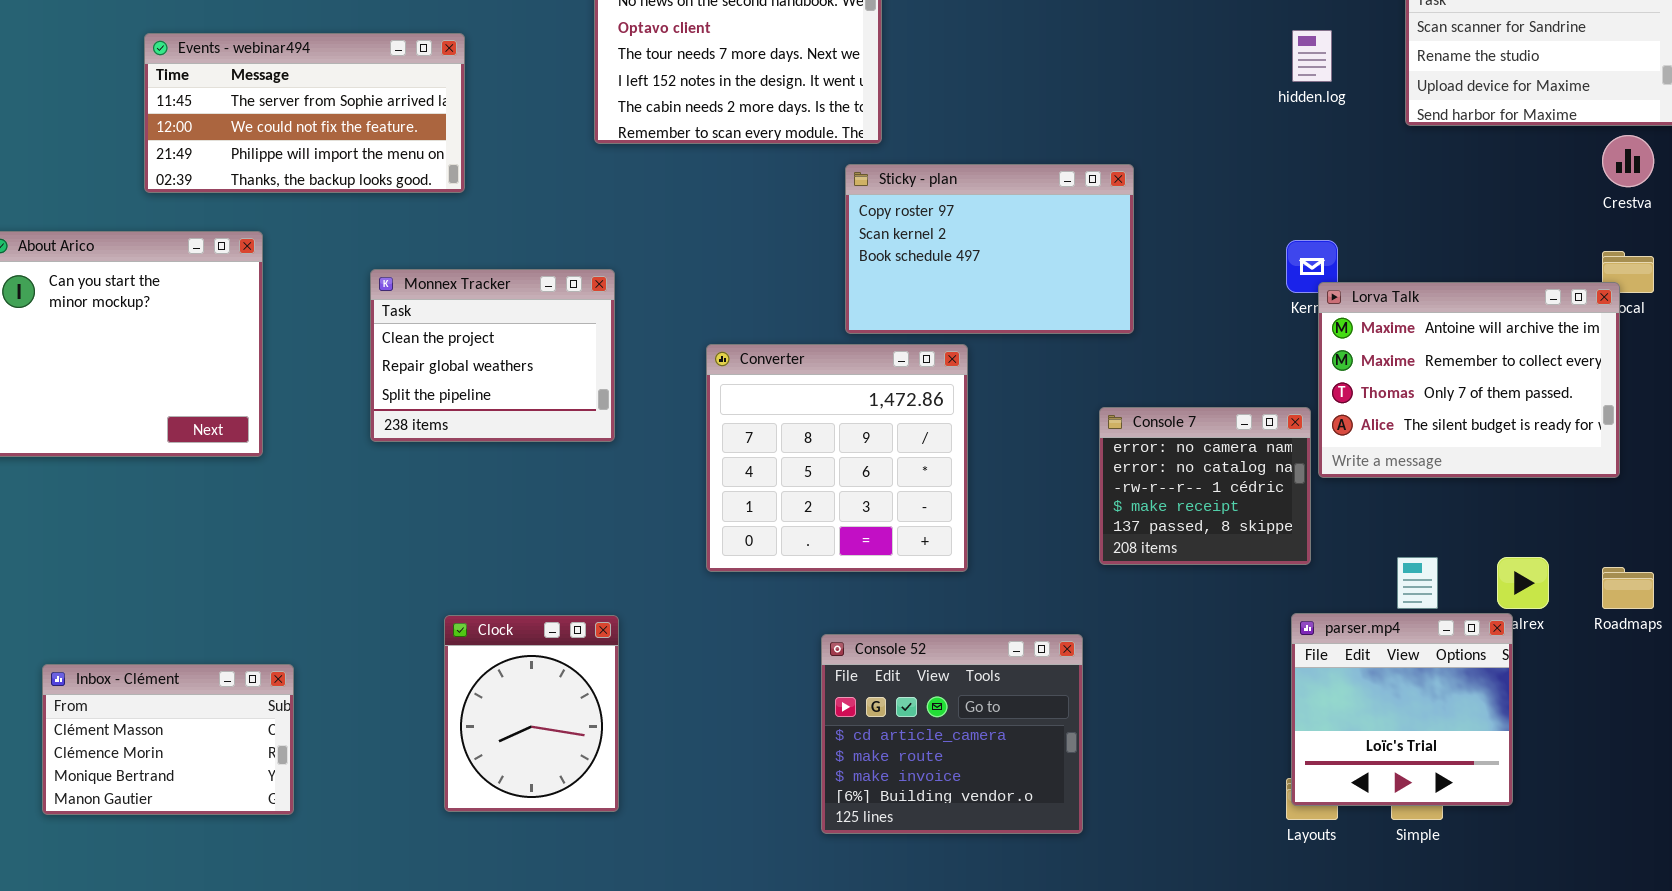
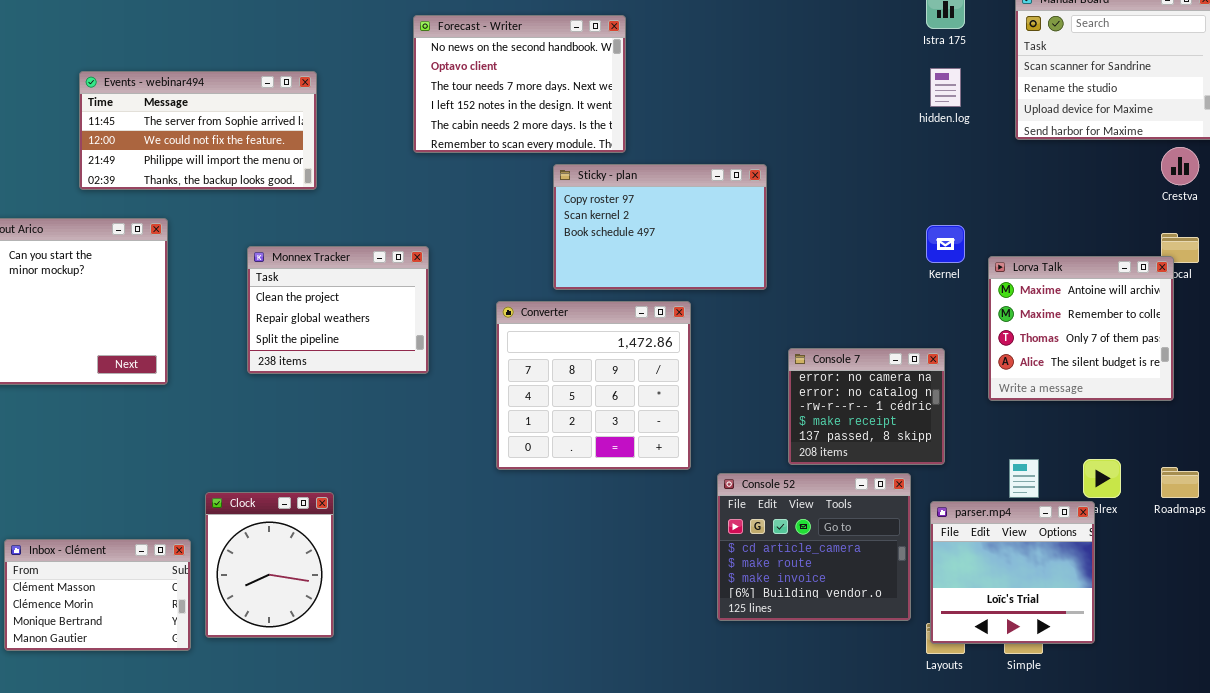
Sticky - plan: [845,164,1134,334] -> [553,164,767,290], moved
Lorva Talk: [1318,282,1620,478] -> [988,256,1174,401], resized
Clock: [444,615,619,812] -> [205,492,334,638], moved
Console 52: [821,634,1083,834] -> [717,473,911,621], moved

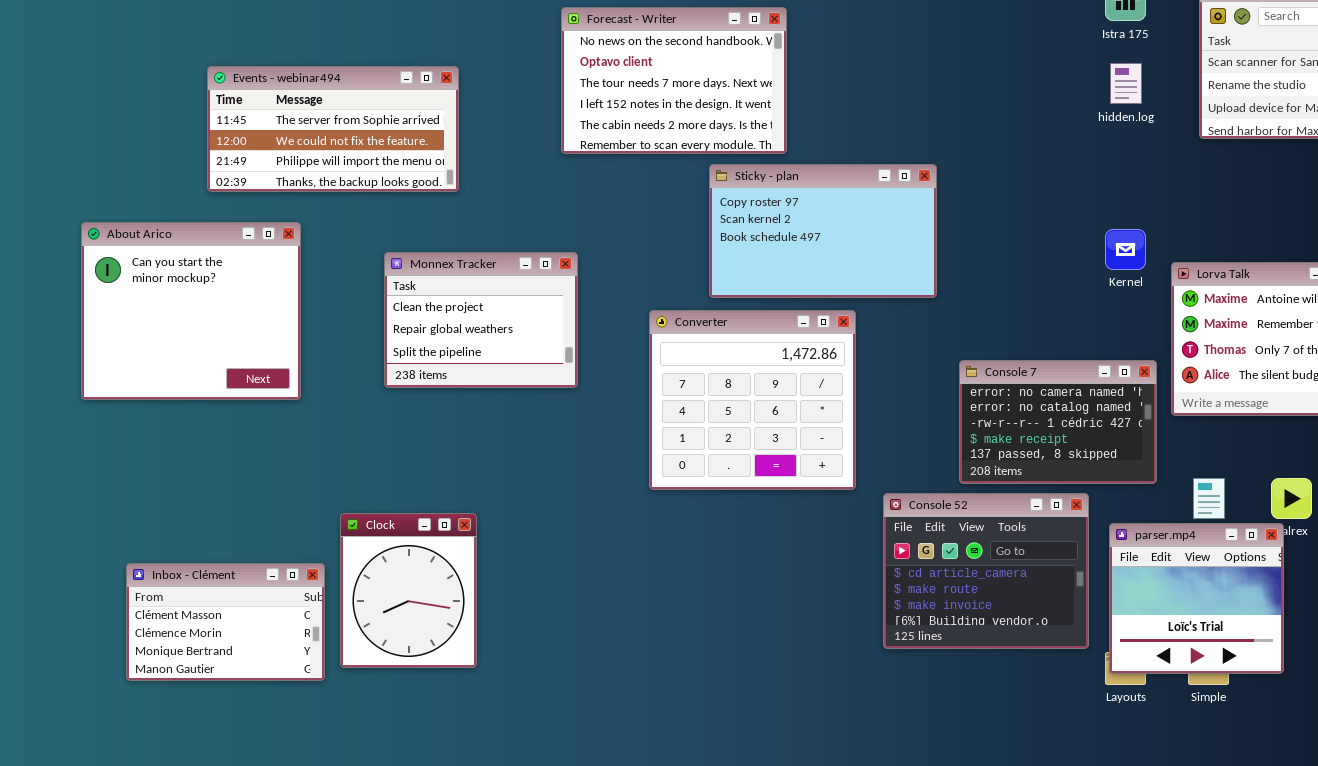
Console 7: [788,348,945,465] -> [959,360,1157,484], resized

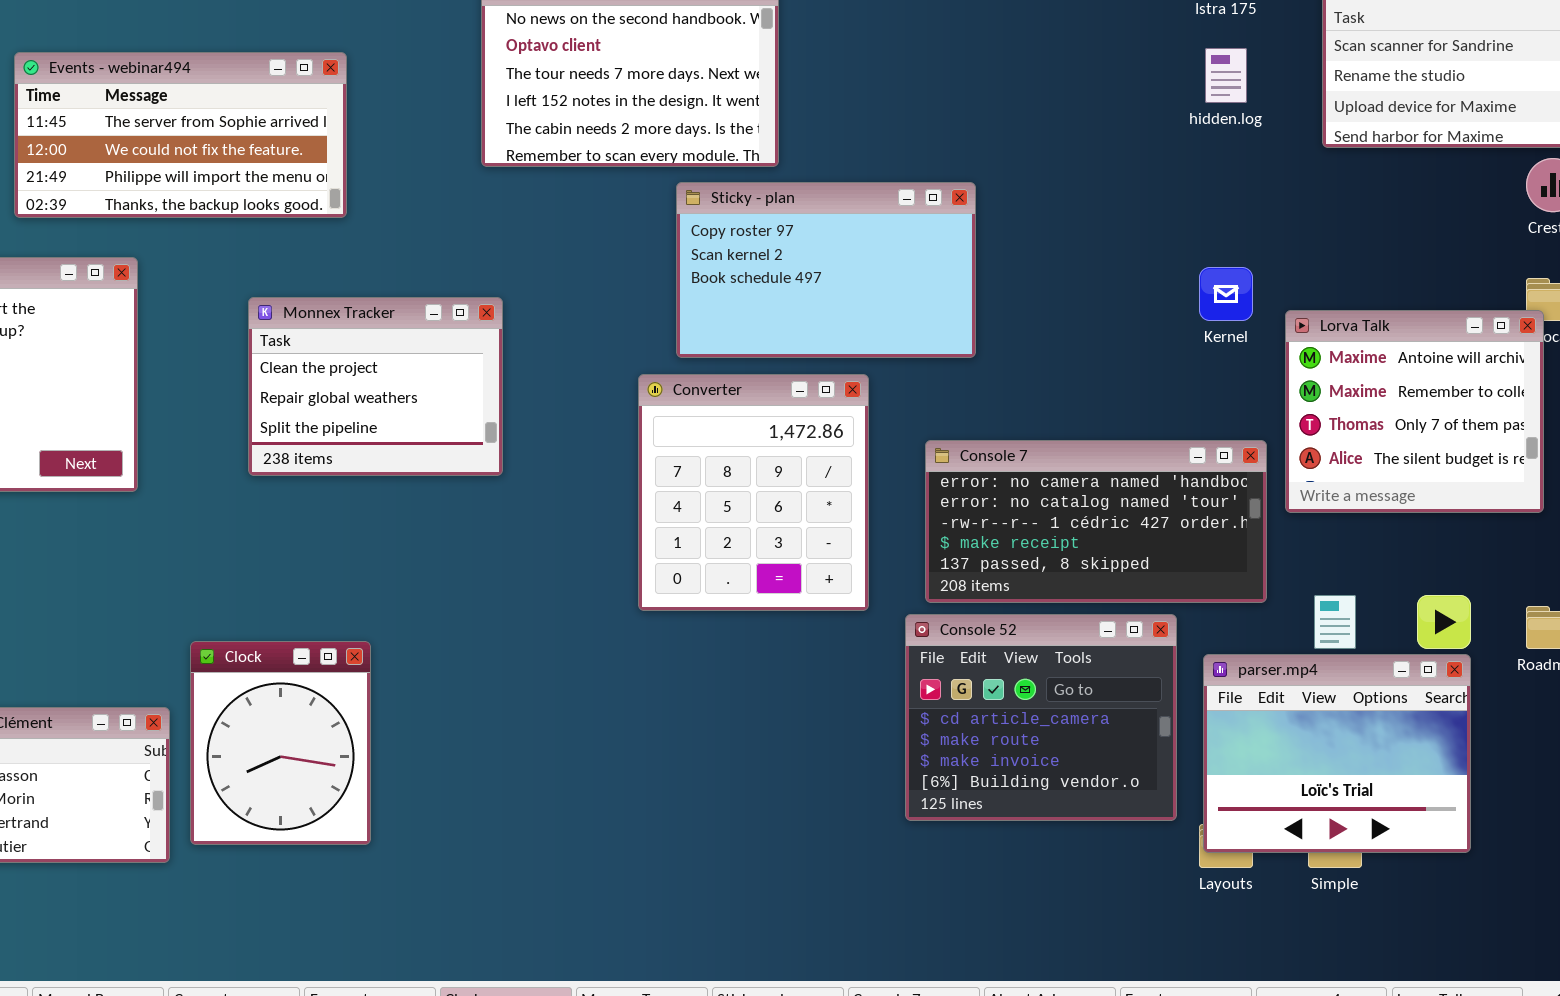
Converter: [649,310,856,490] -> [638,374,869,611], resized
Console 7: [959,360,1157,484] -> [925,440,1267,603], resized
parser.mp4: [1109,523,1284,674] -> [1203,654,1471,853], resized

